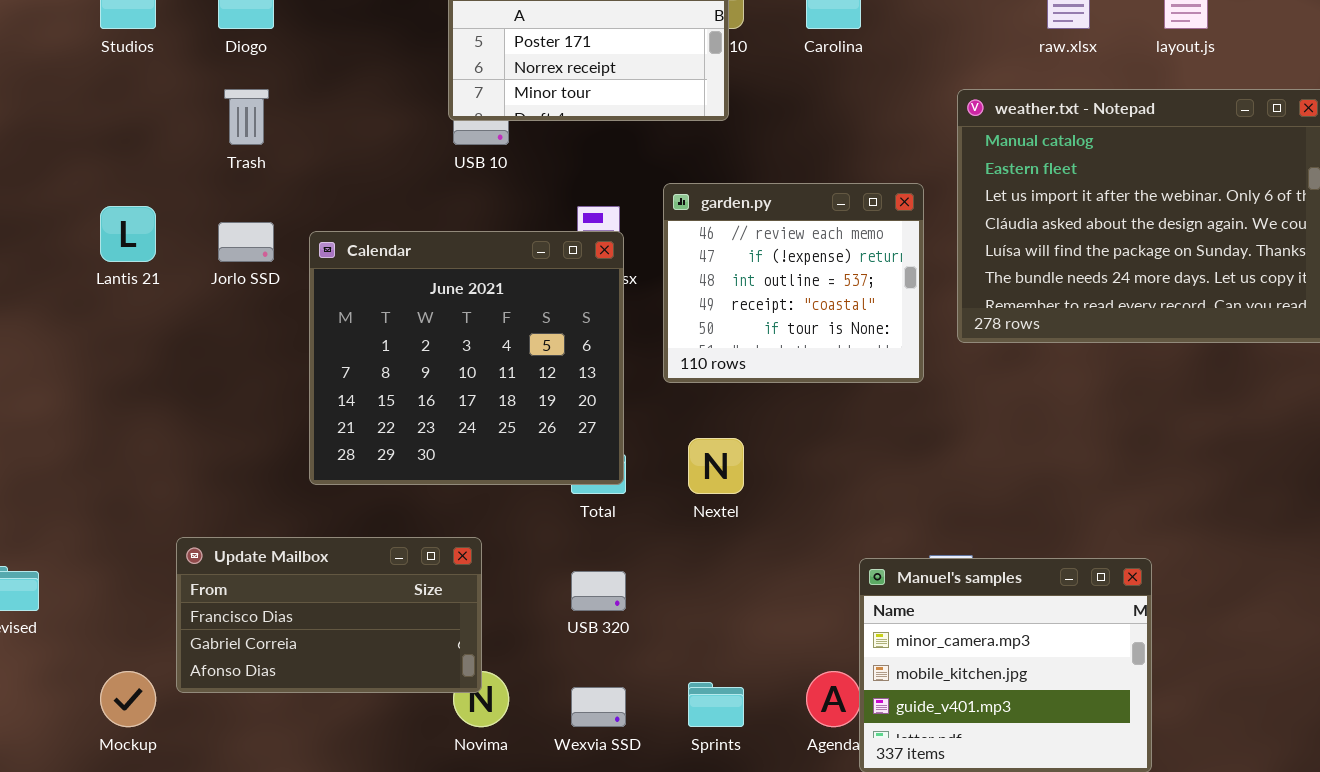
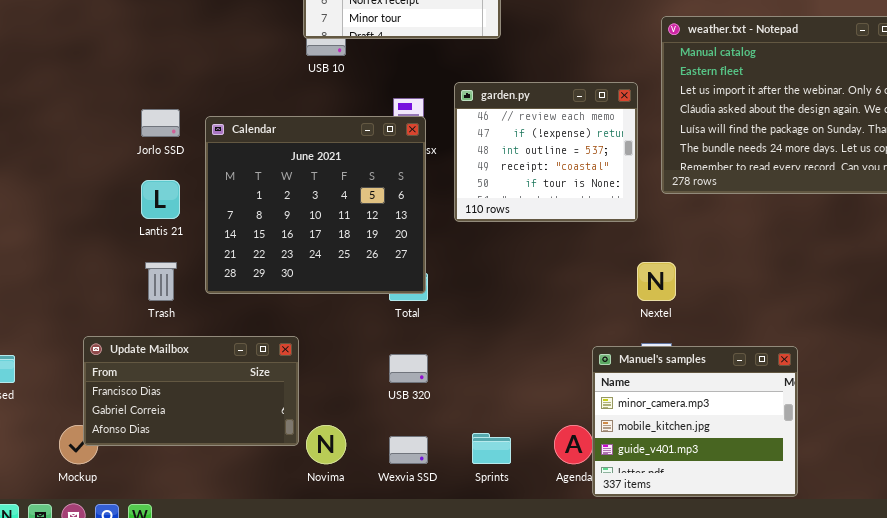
Trash: [224,89,269,145] -> [145,262,177,301], moved
Lantis 21: [100,206,156,262] -> [141,180,180,219], moved
Nextel: [688,438,744,494] -> [637,262,676,301], moved
Update Mailbox: [176,537,482,693] -> [83,336,299,446], moved

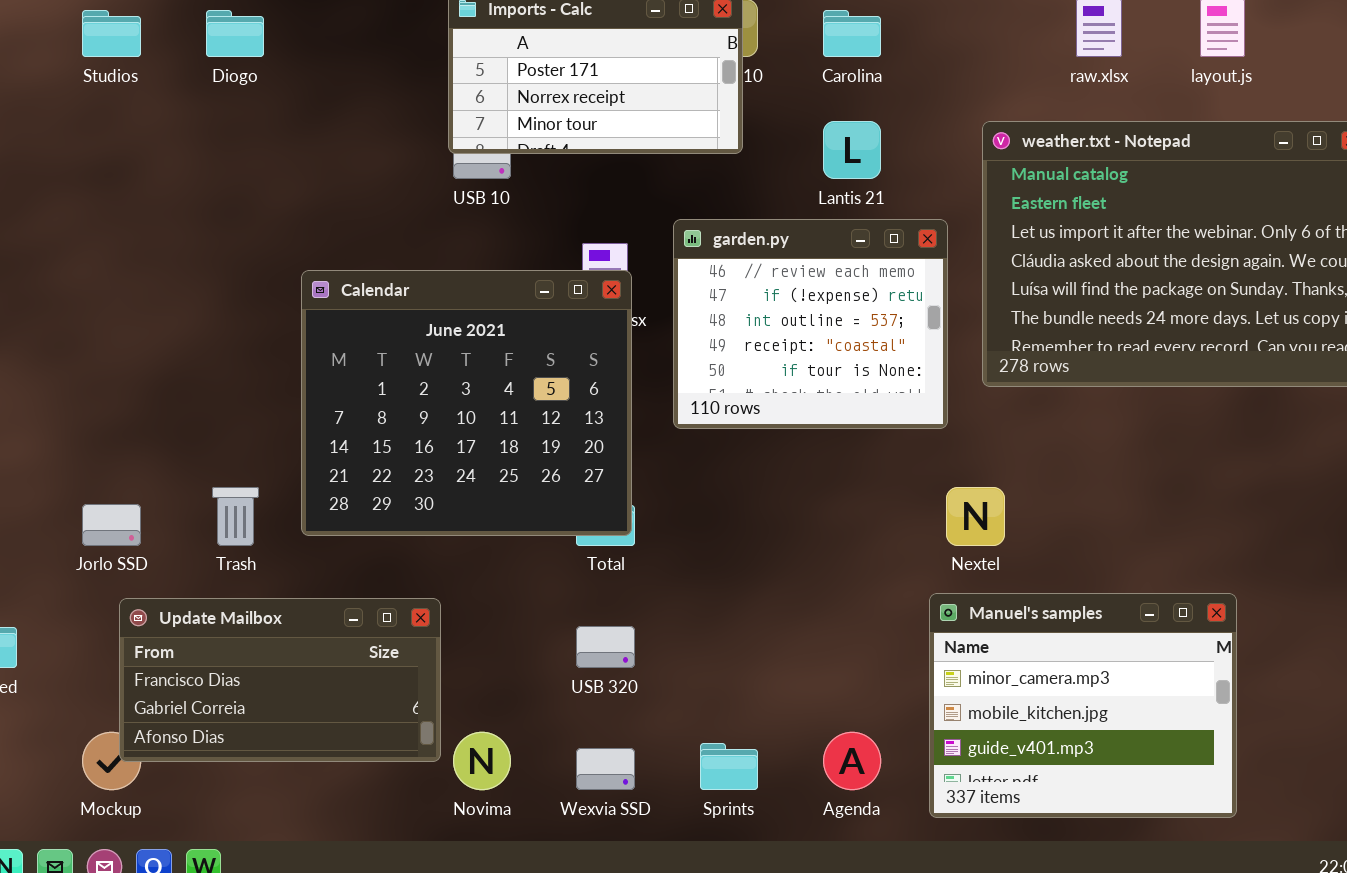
Jorlo SSD: [141,109,180,137] -> [82,504,141,546], moved
Lantis 21: [141,180,180,219] -> [823,121,881,179], moved
Manuel's samples: [592,346,798,497] -> [929,593,1237,818], moved

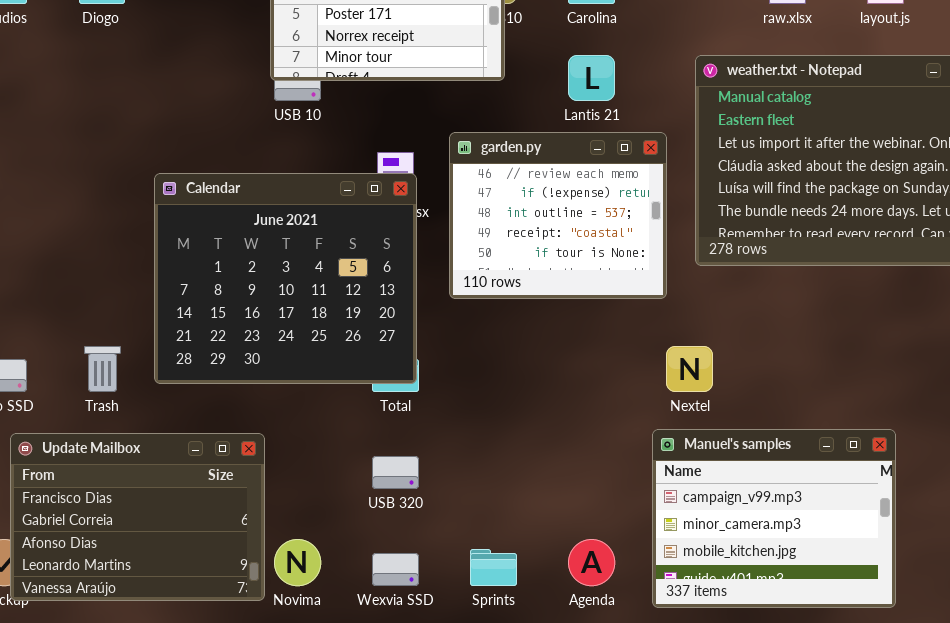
Manuel's samples: [929,593,1237,818] -> [652,429,896,608], scrolled up 1 row
Update Mailbox: [119,598,441,762] -> [10,433,265,601], resized

